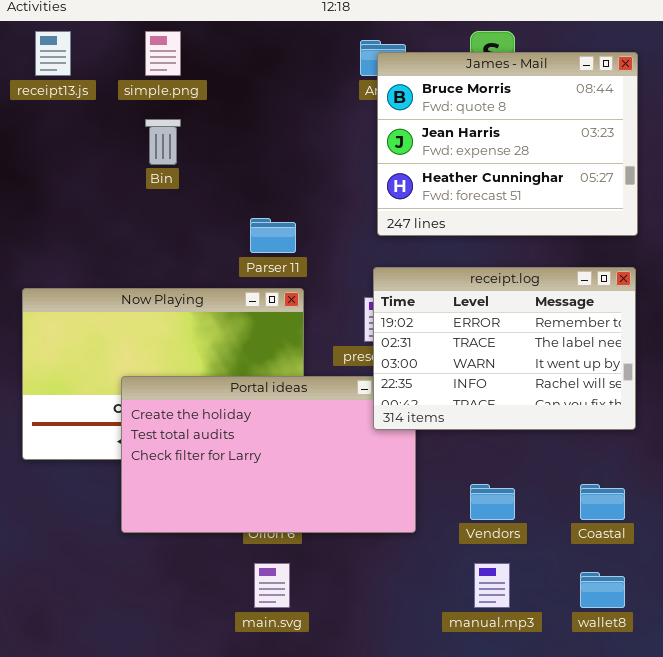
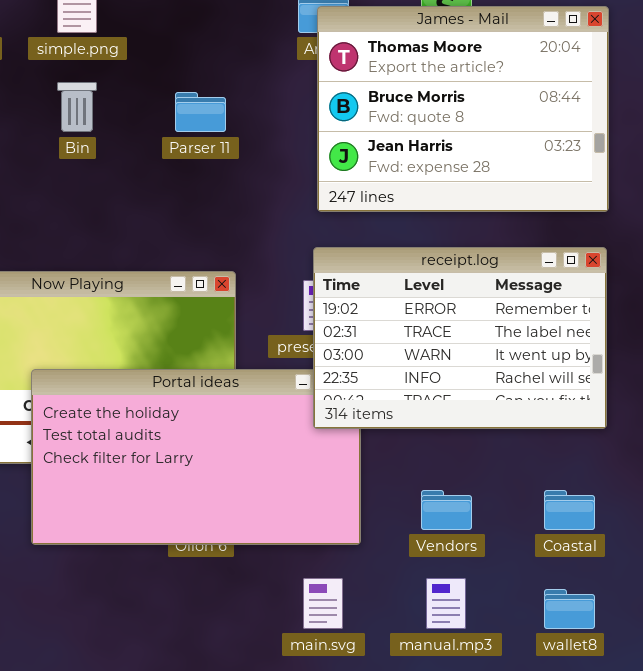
James - Mail: [377,52,638,236] -> [317,6,609,212], scrolled up 1 row
Parser 11: [250,218,296,253] -> [175,92,226,132], moved
main.svg: [254,563,290,608] -> [303,578,343,629], moved

